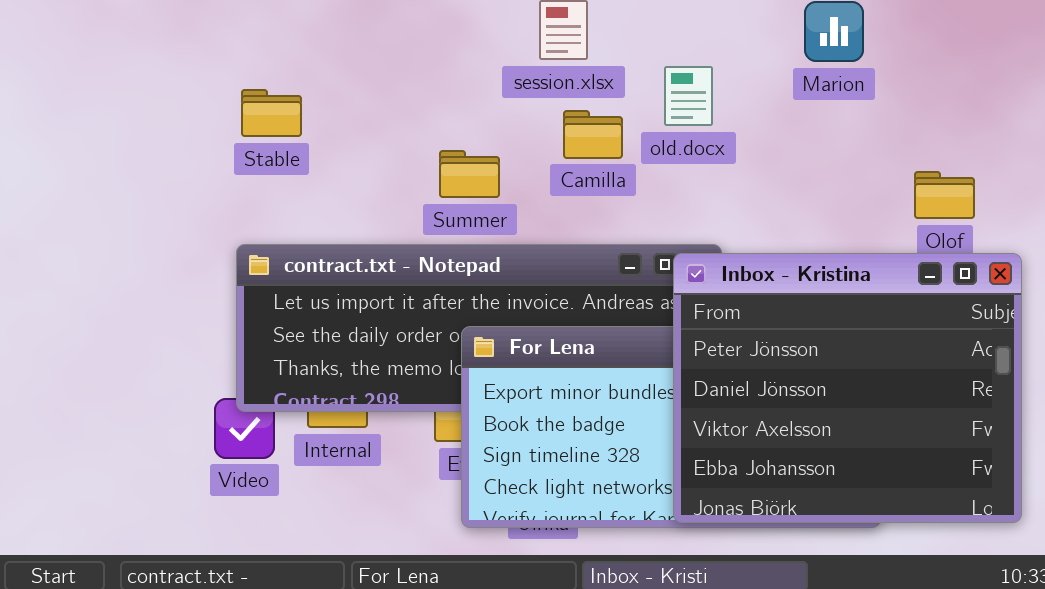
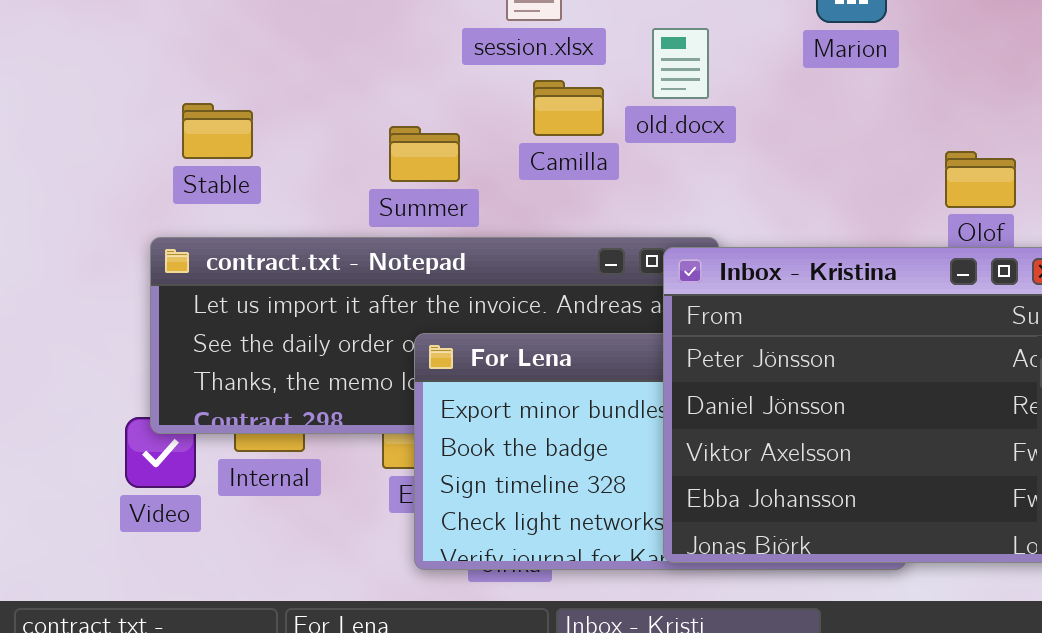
Stable: [241,89,302,137] -> [182,103,253,159], moved

